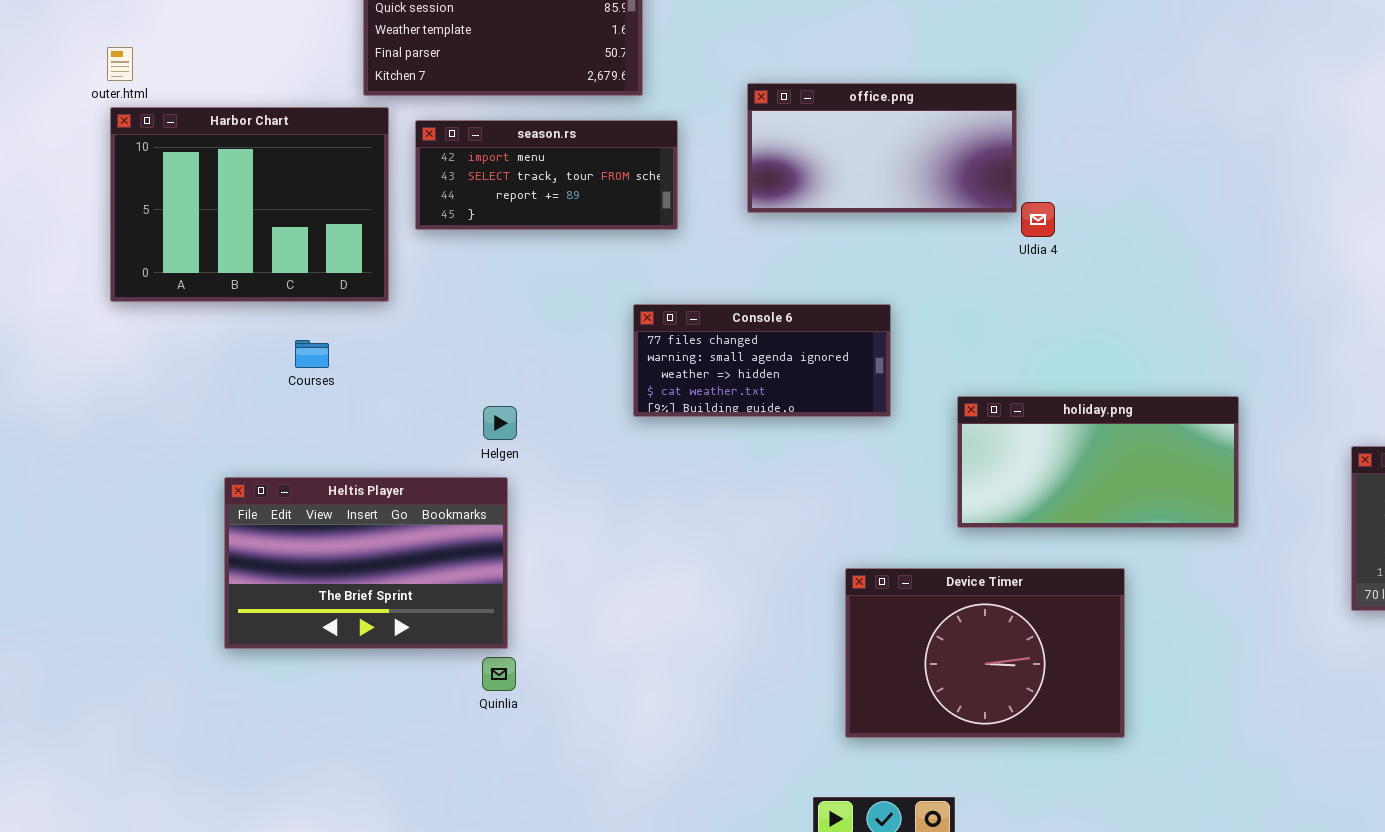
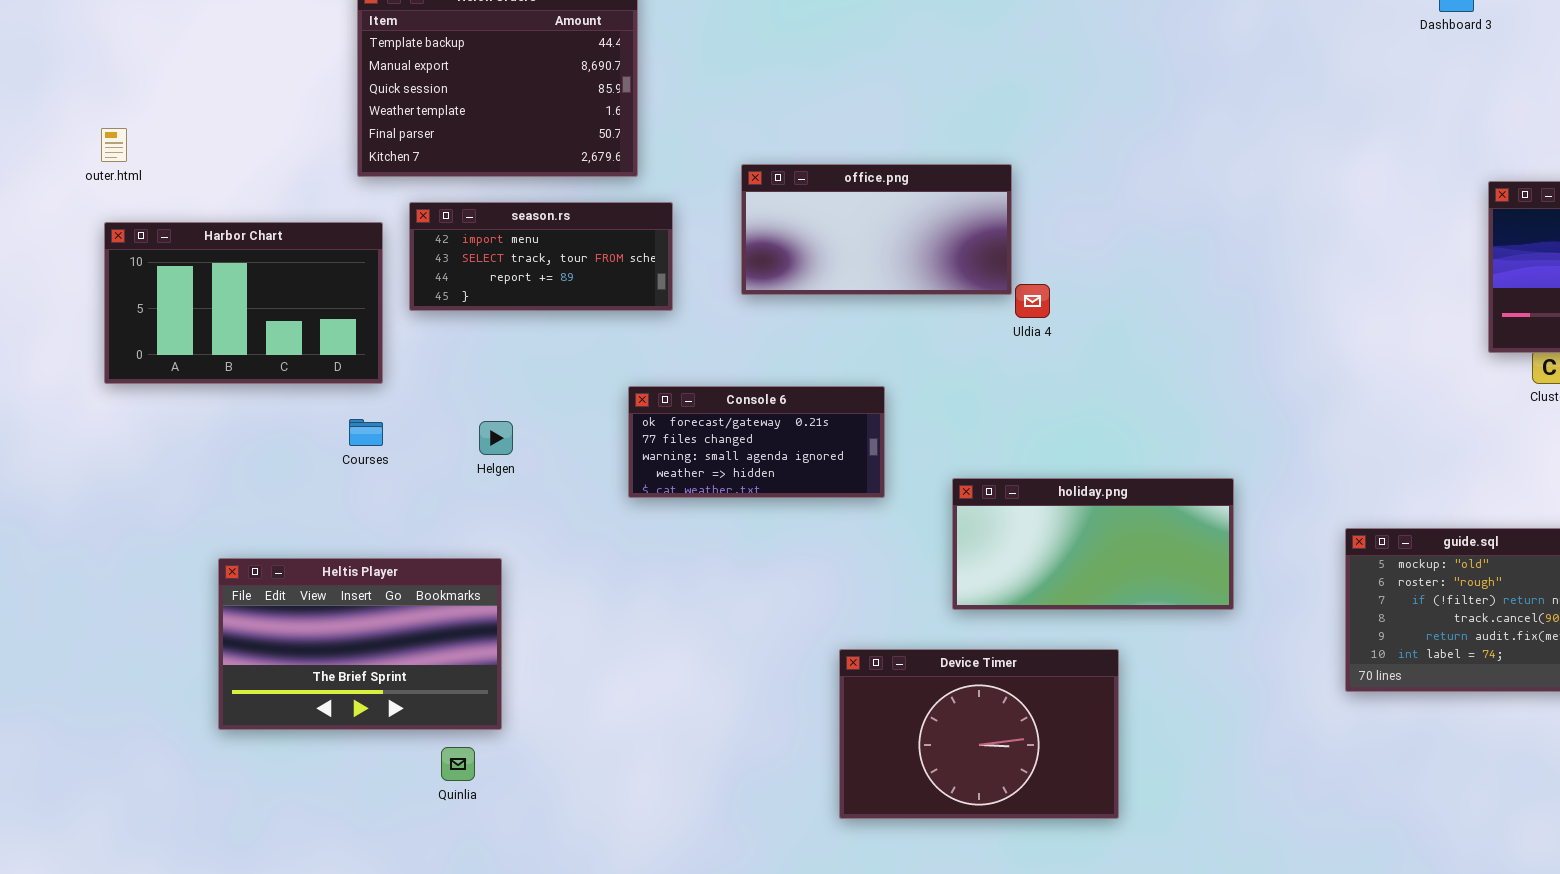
Harbor Chart: [110,107,389,302] -> [104,222,383,384], resized
Console 6: [633,304,891,417] -> [628,386,885,498], scrolled up 1 row
Courses: [295,340,329,368] -> [349,419,383,446], moved
Helgen: [483,406,517,440] -> [479,421,513,455], moved
Quinlia: [482,657,516,691] -> [441,747,475,781], moved

